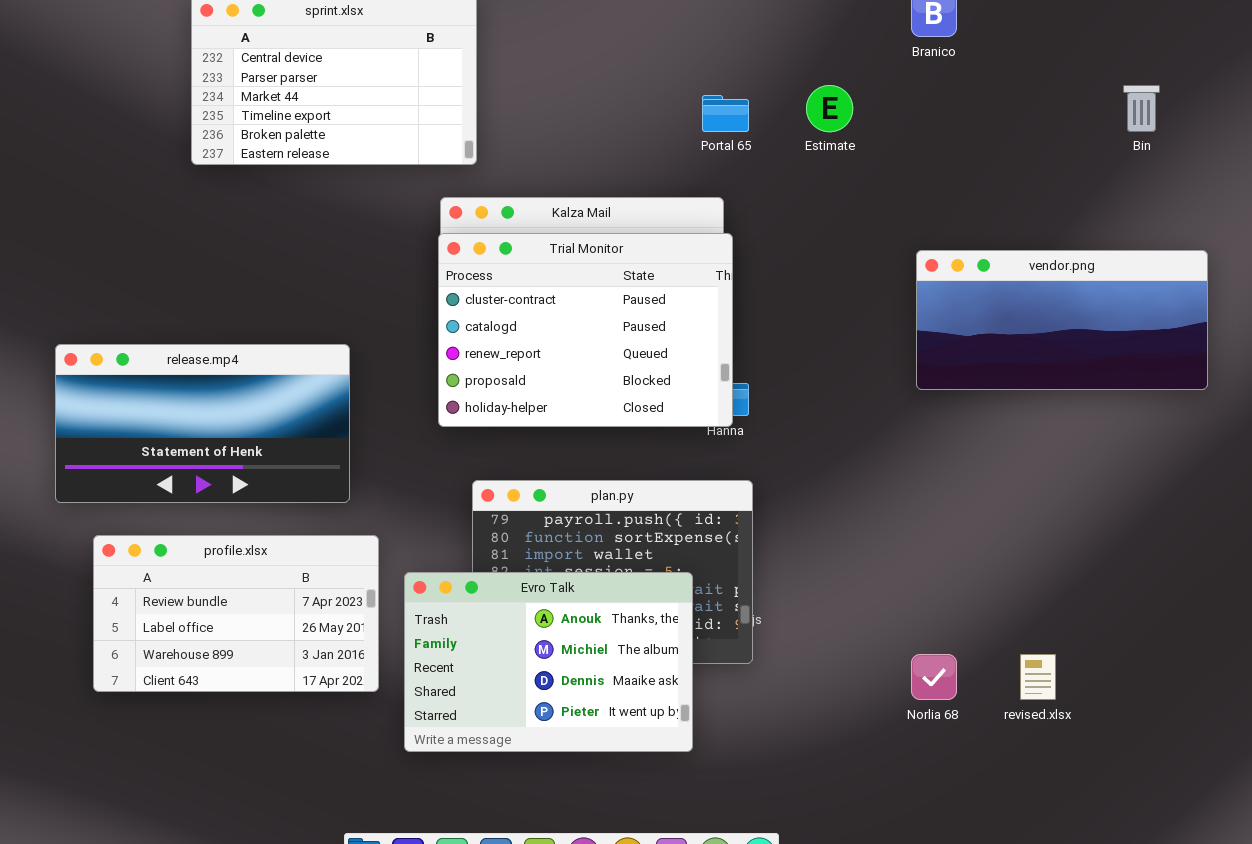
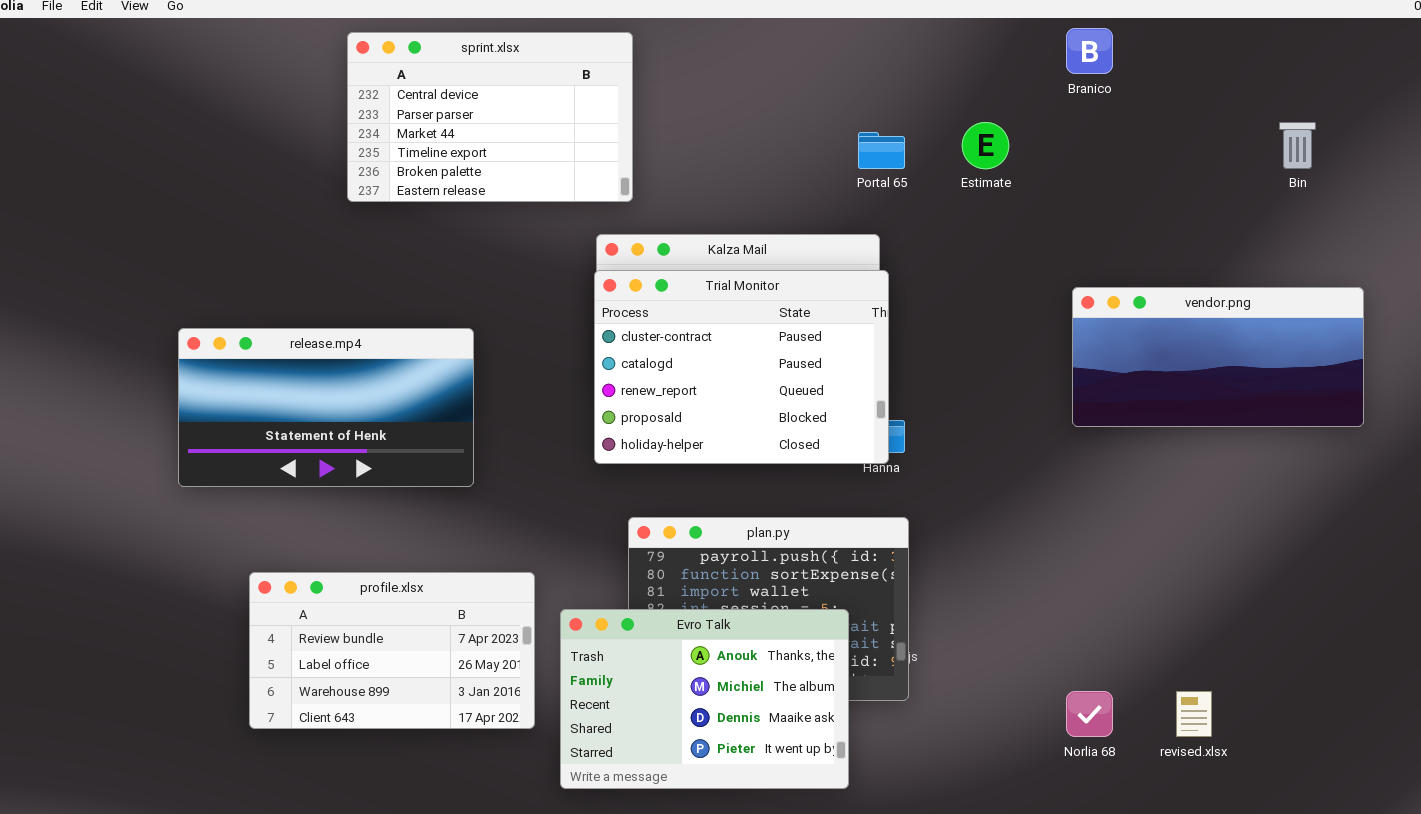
release.mp4: [55,344,350,503] -> [178,328,474,487], moved

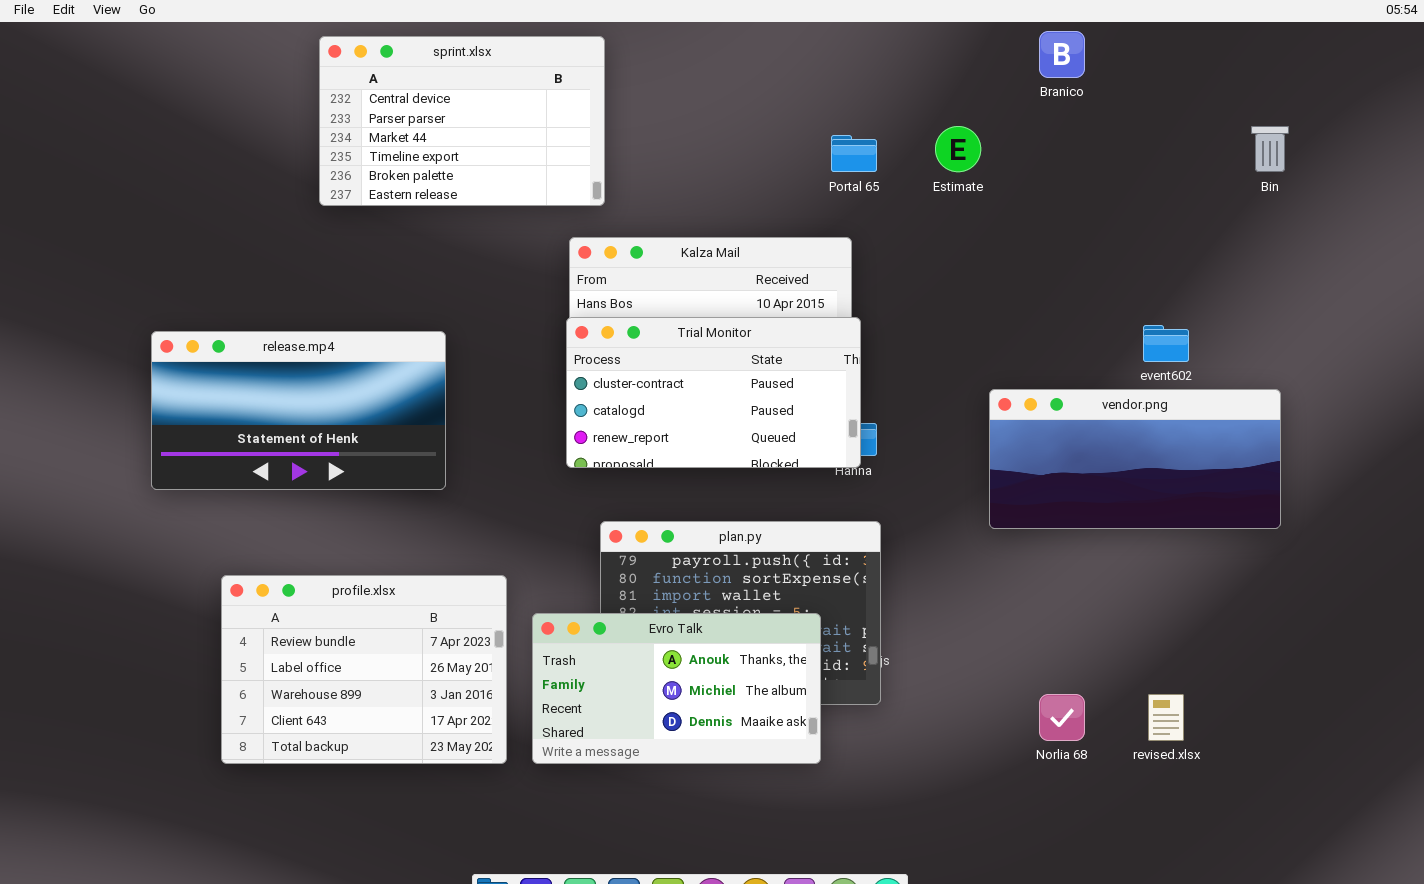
Trial Monitor: [594,270,889,464] -> [566,317,861,468], resized
vendor.png: [1072,287,1364,427] -> [989,389,1281,529], moved
profile.xlsx: [249,572,535,729] -> [221,575,507,764], resized
Evro Talk: [560,609,849,789] -> [532,613,821,764], resized

